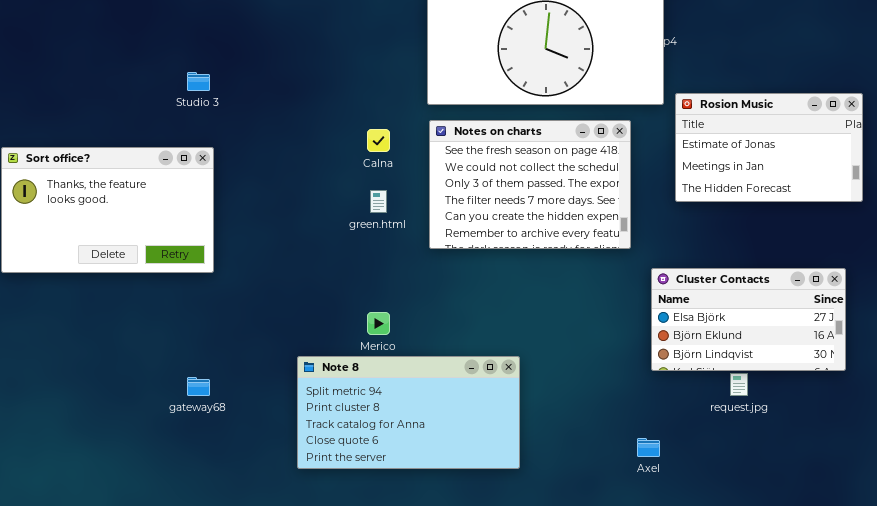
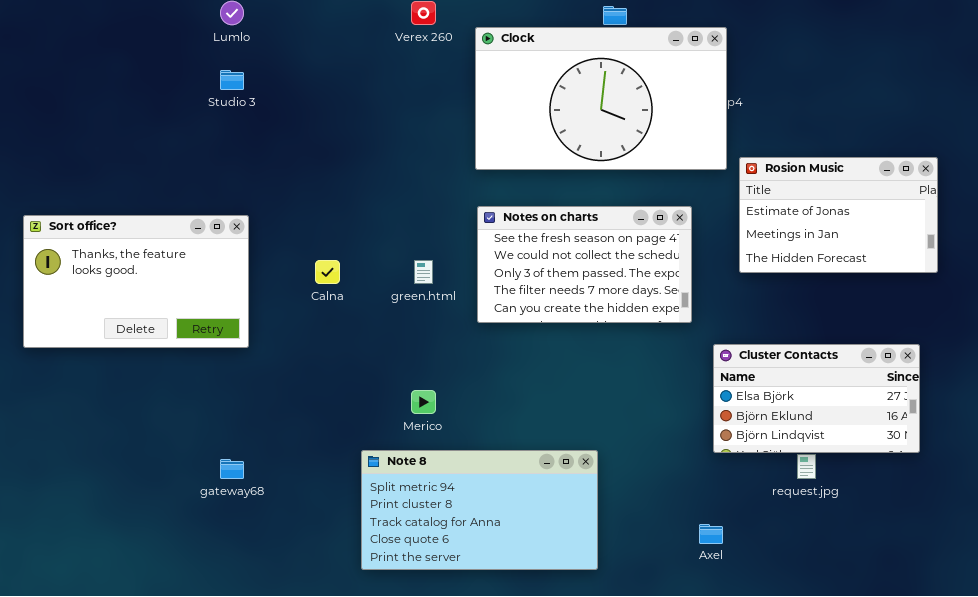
Studio 3: [187,72,210,91] -> [220,70,244,90], moved
Notes on charts: [429,120,631,249] -> [477,206,692,323], resized
Calna: [367,129,390,152] -> [315,260,340,284], moved
Note 8: [297,356,520,469] -> [361,450,598,570], moved

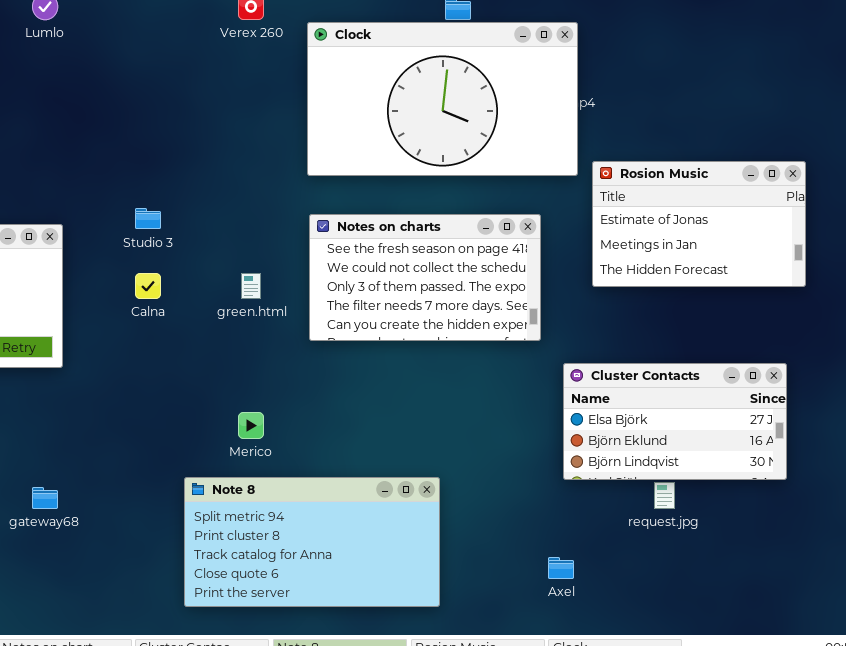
Studio 3: [220,70,244,90] -> [135,208,161,229], moved

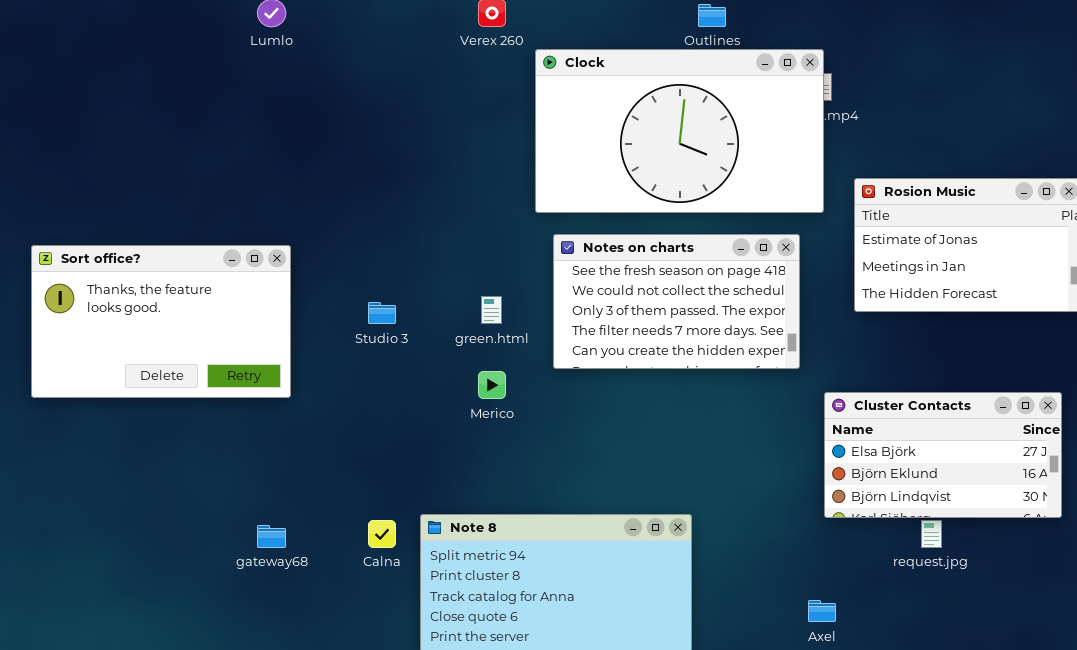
Clock: [307,22,578,176] -> [535,49,824,213], moved
Studio 3: [135,208,161,229] -> [368,302,396,324], moved
Calna: [135,273,161,299] -> [368,520,396,548], moved
Merico: [238,412,264,439] -> [478,371,506,399], moved

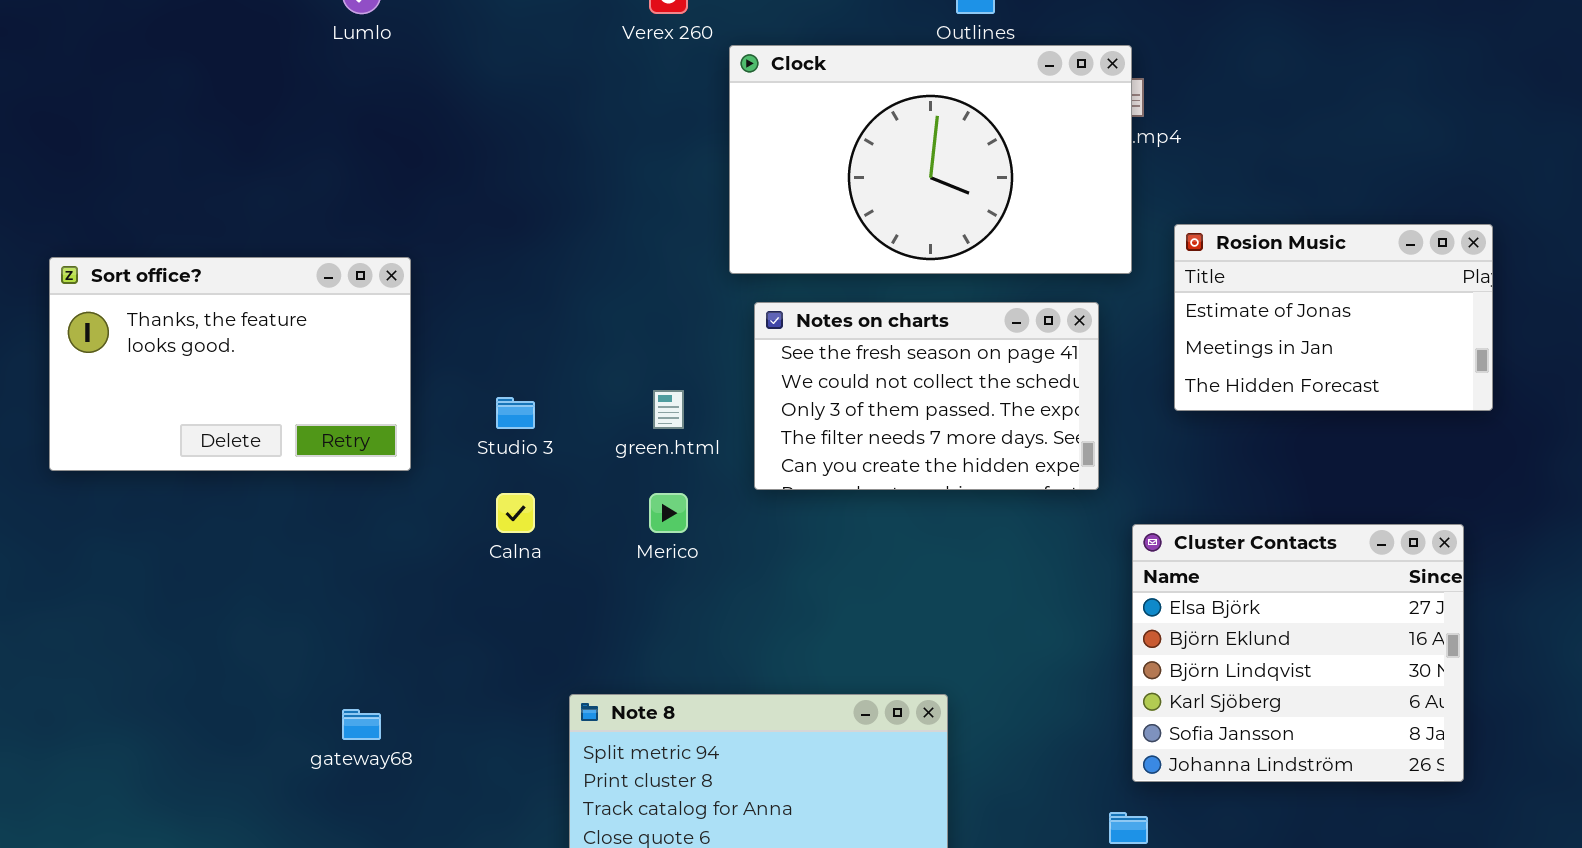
Sort office?: [31,245,291,398] -> [49,257,411,471], moved
Cluster Contacts: [824,392,1062,518] -> [1132,524,1464,782], resized
Calna: [368,520,396,548] -> [496,493,535,533], moved

